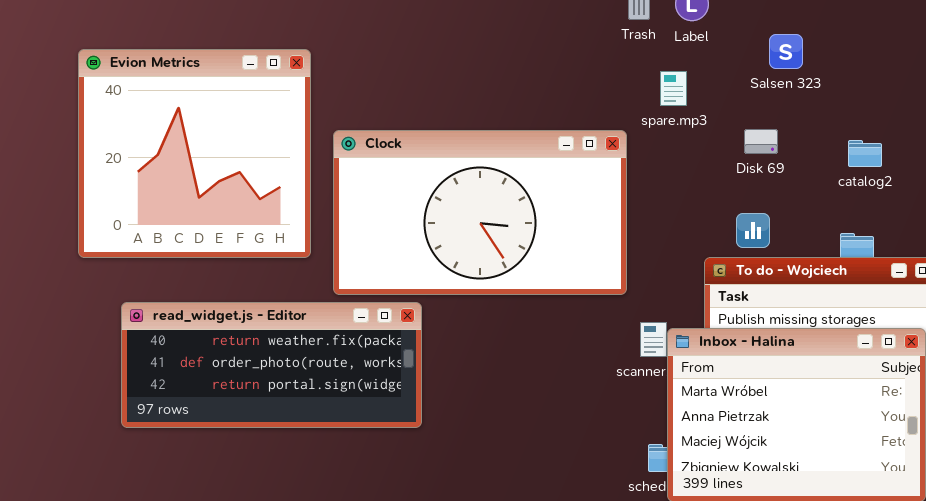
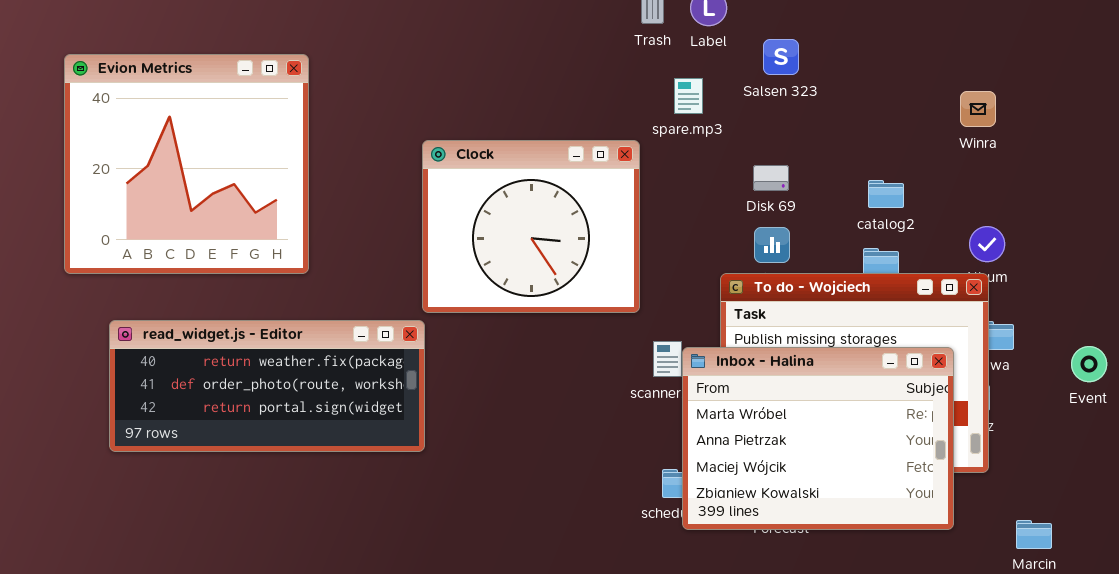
Salsen 323: [769,34,803,69] -> [763,39,799,75], moved
Disk 69: [744,129,778,154] -> [753,165,789,191], moved
Clock: [333,130,627,295] -> [422,140,640,313], resized
catalog2: [848,140,882,167] -> [868,180,904,208], moved

